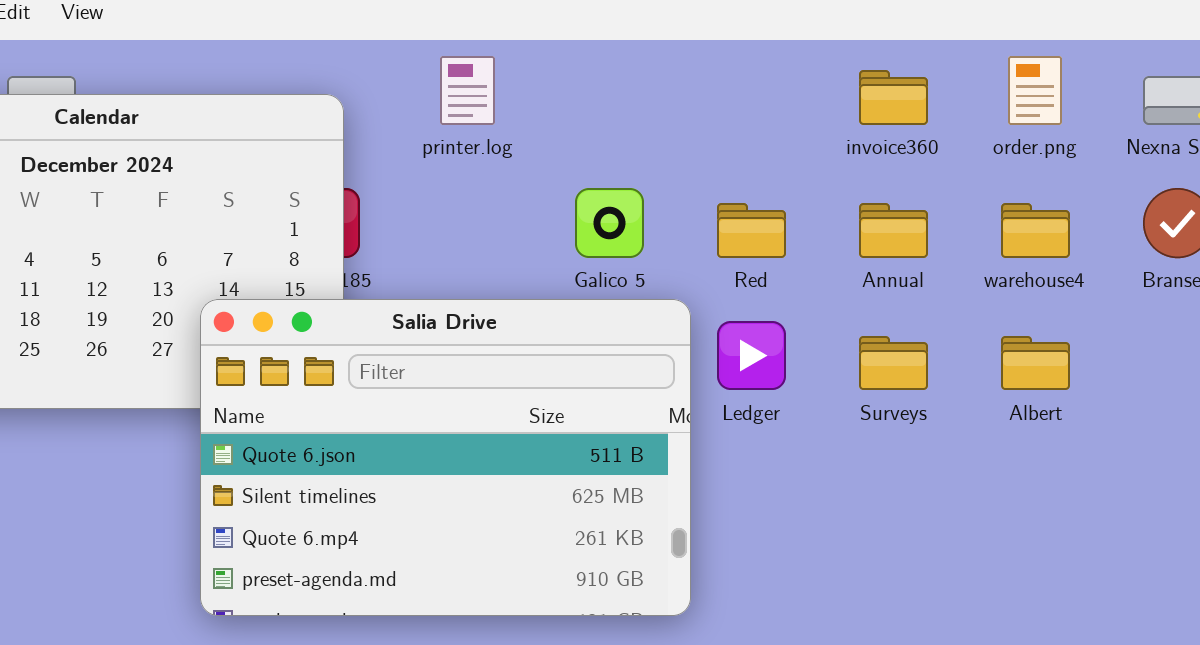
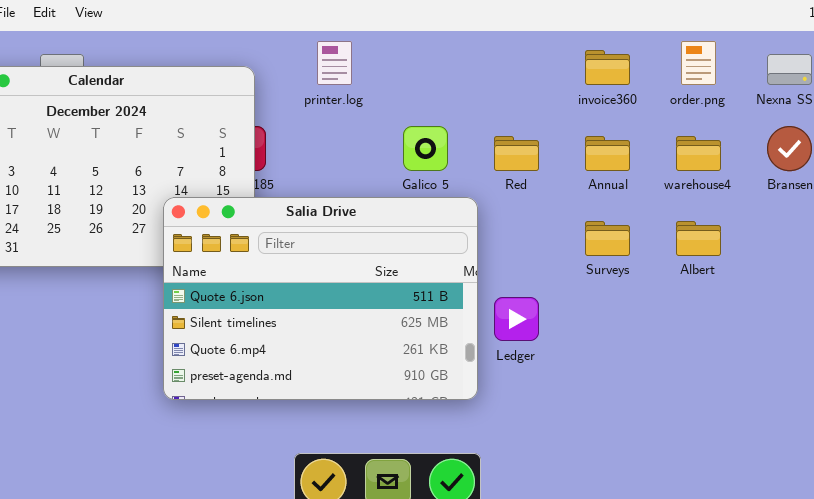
Ledger: [717,321,786,390] -> [494,297,539,341], moved

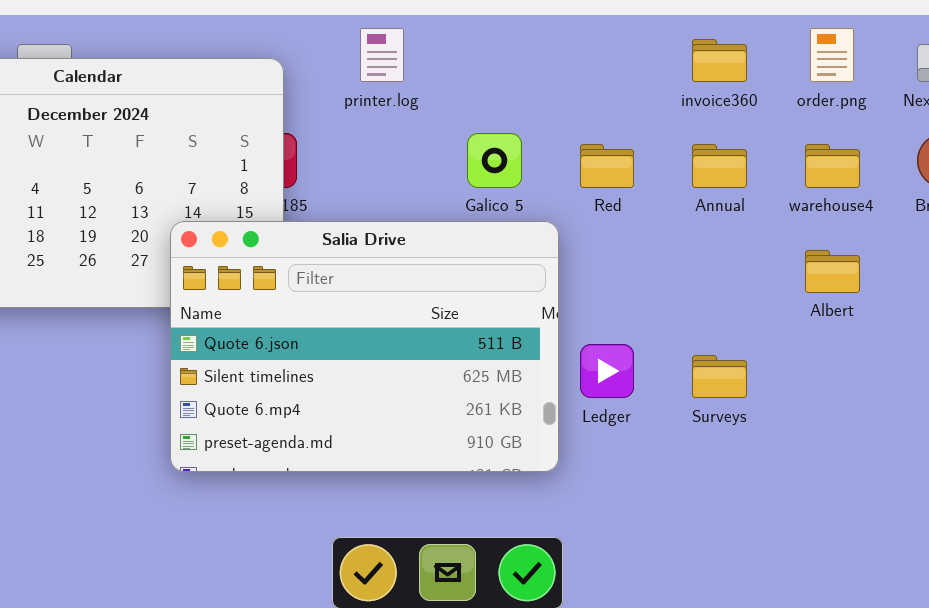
Surveys: [585,221,630,256] -> [692,355,747,398], moved

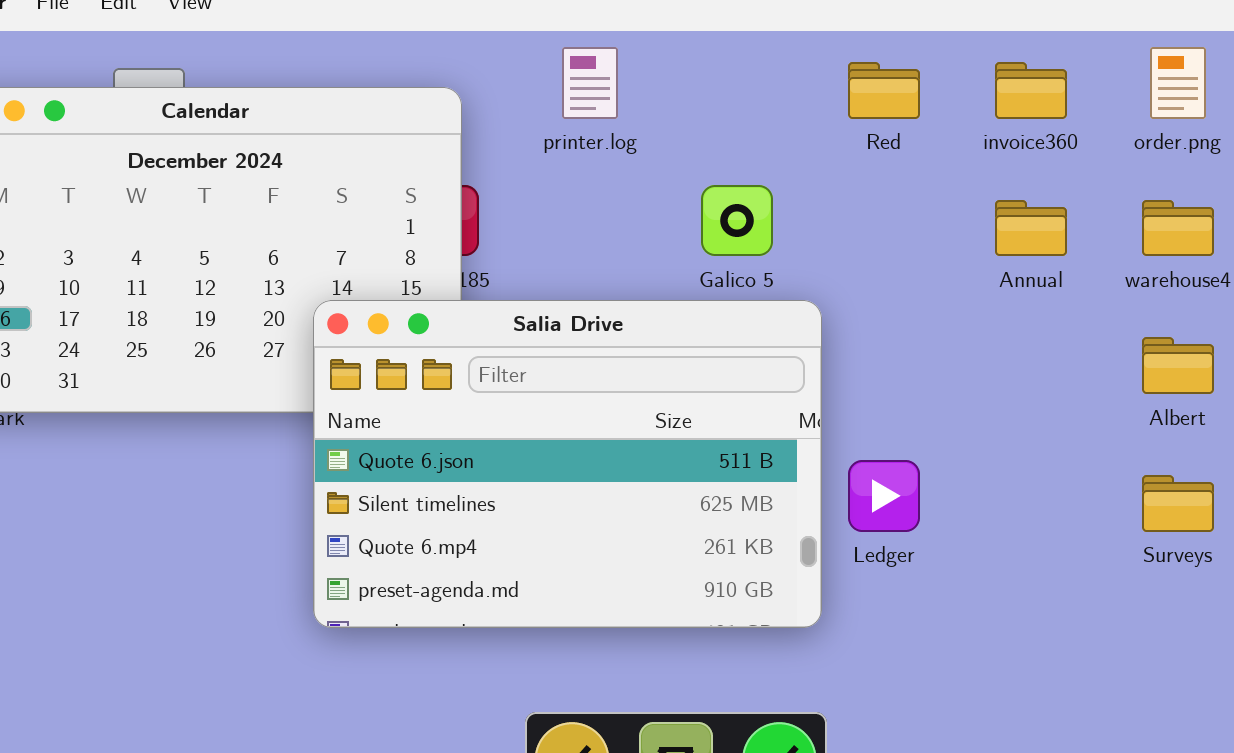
Red: [580,144,634,188] -> [848,62,920,119], moved
Surveys: [692,355,747,398] -> [1142,475,1214,532], moved

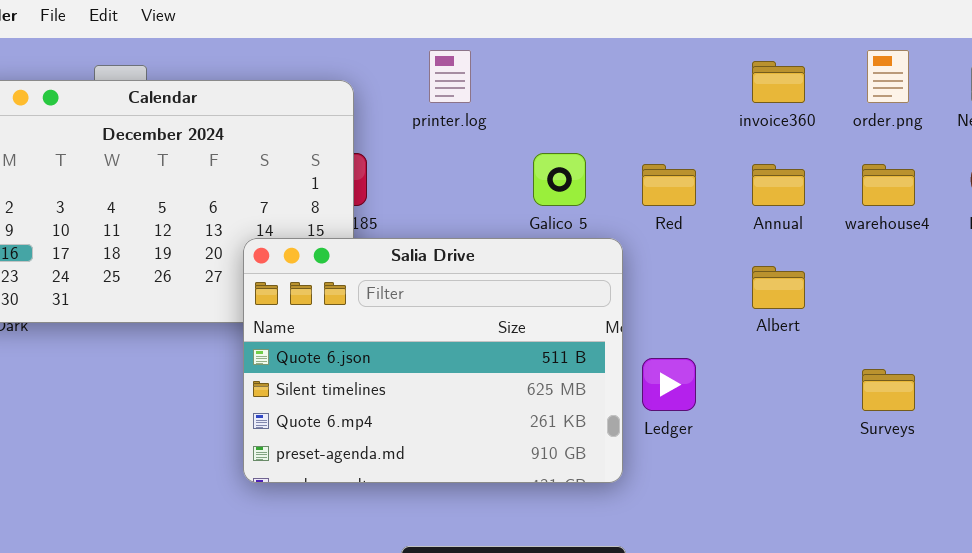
Red: [848,62,920,119] -> [642,164,696,206], moved
Albert: [1142,337,1214,394] -> [752,266,805,309], moved

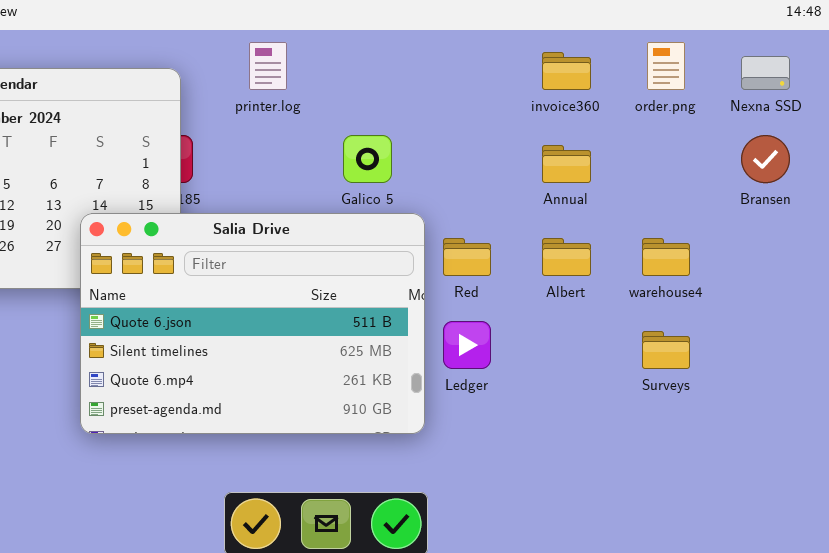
Red: [642,164,696,206] -> [443,238,491,276], moved
warehouse4: [862,164,915,206] -> [642,238,690,276], moved

